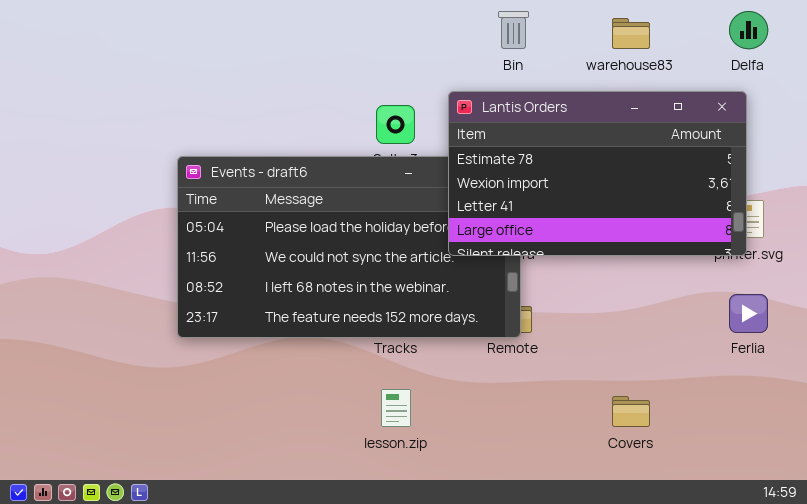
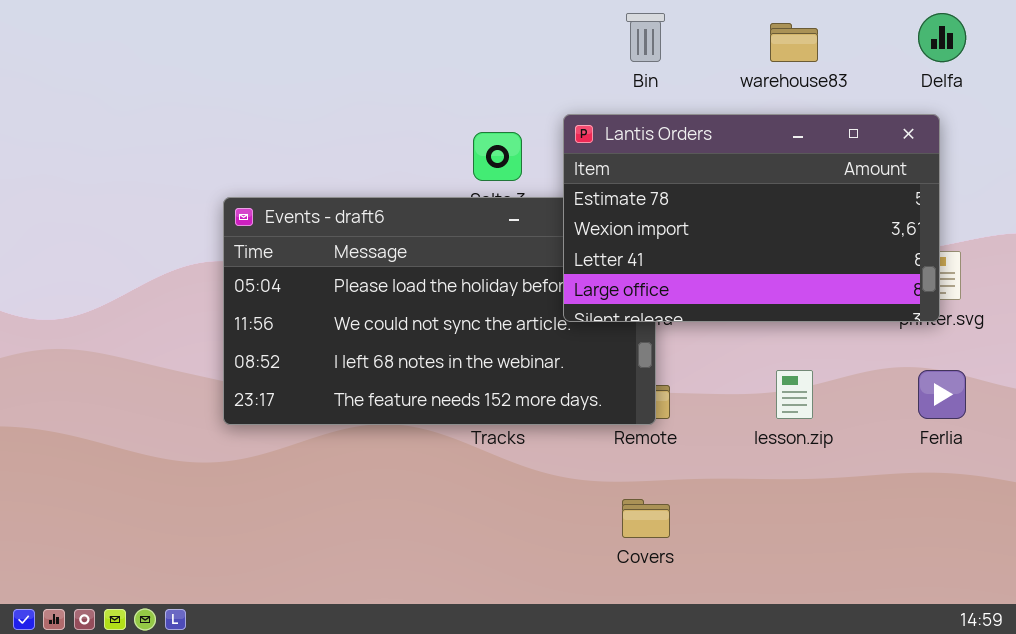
lesson.zip: [381,389,411,427] -> [776,370,813,419], moved
Covers: [612,396,650,427] -> [622,499,670,538], moved

